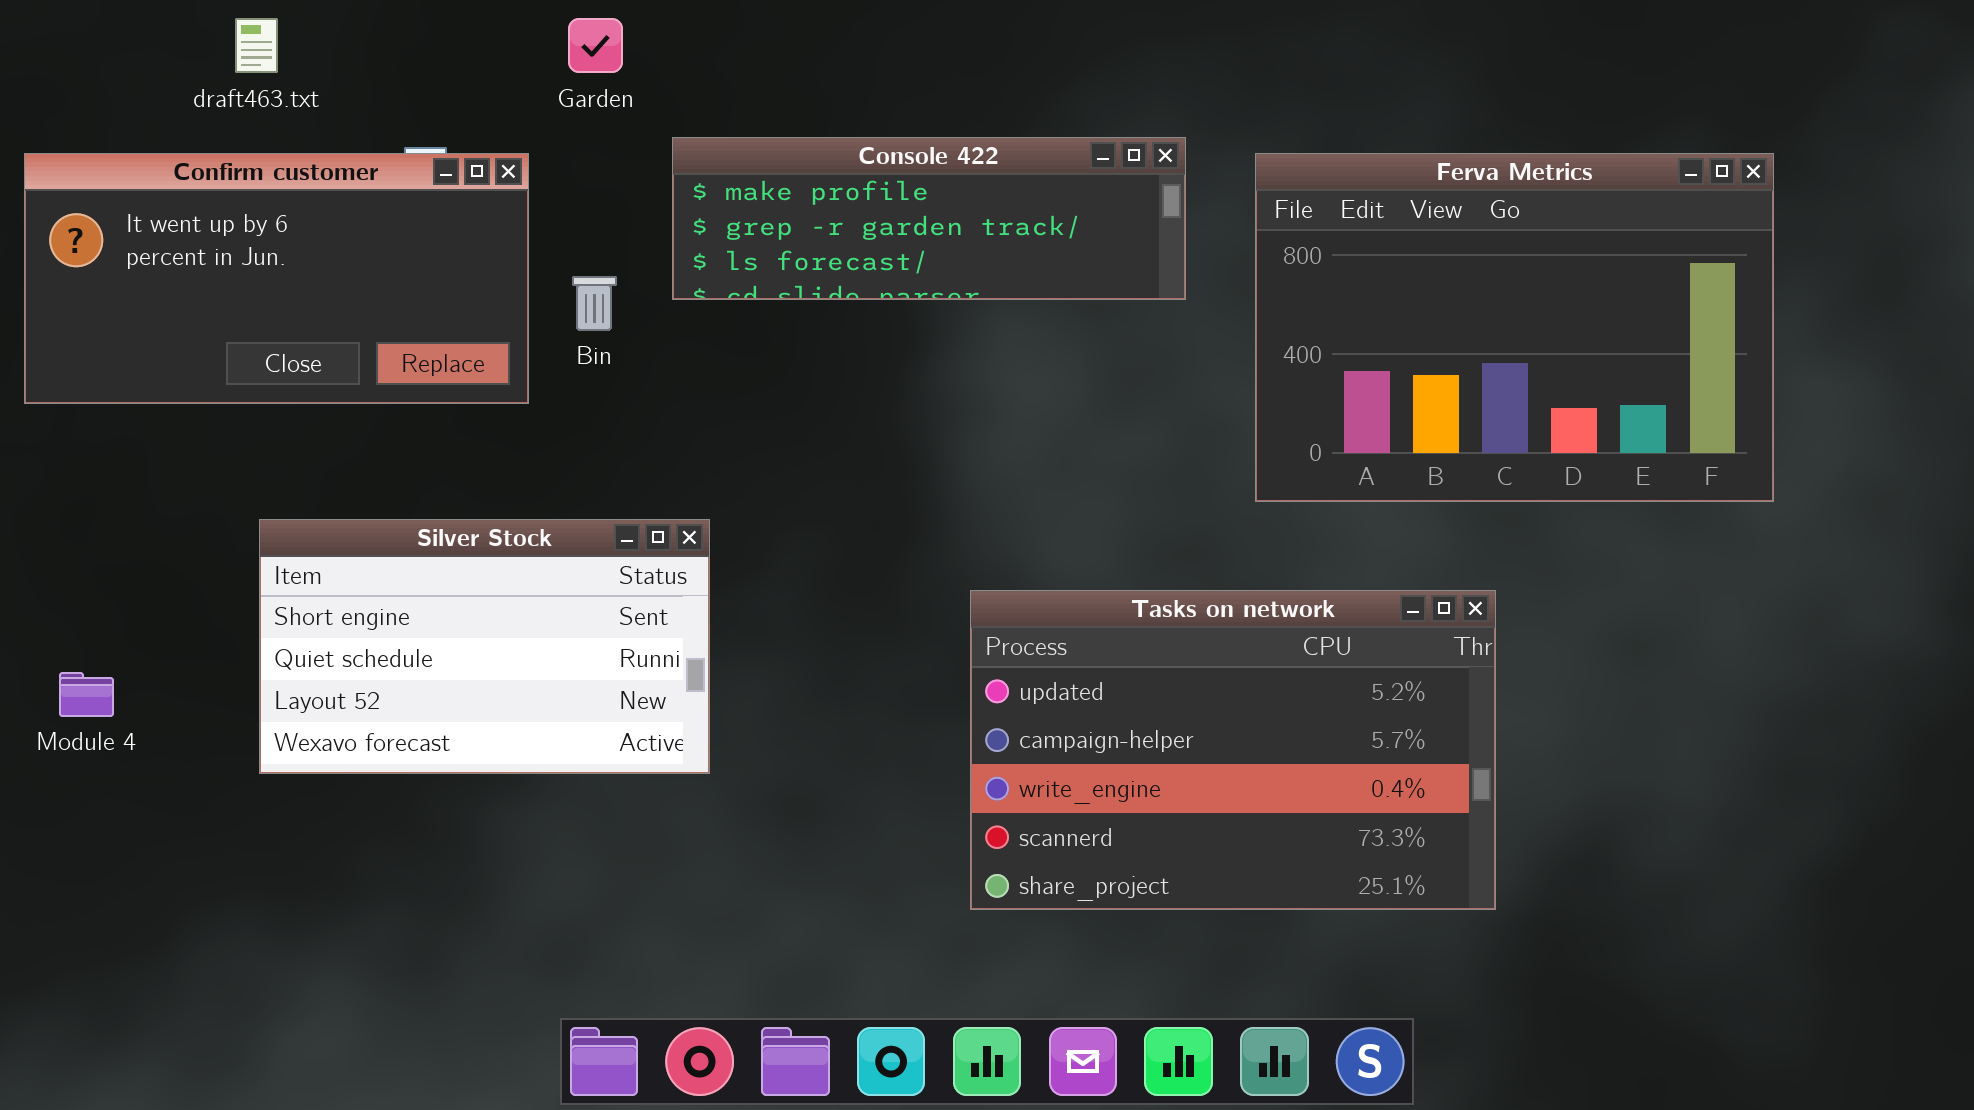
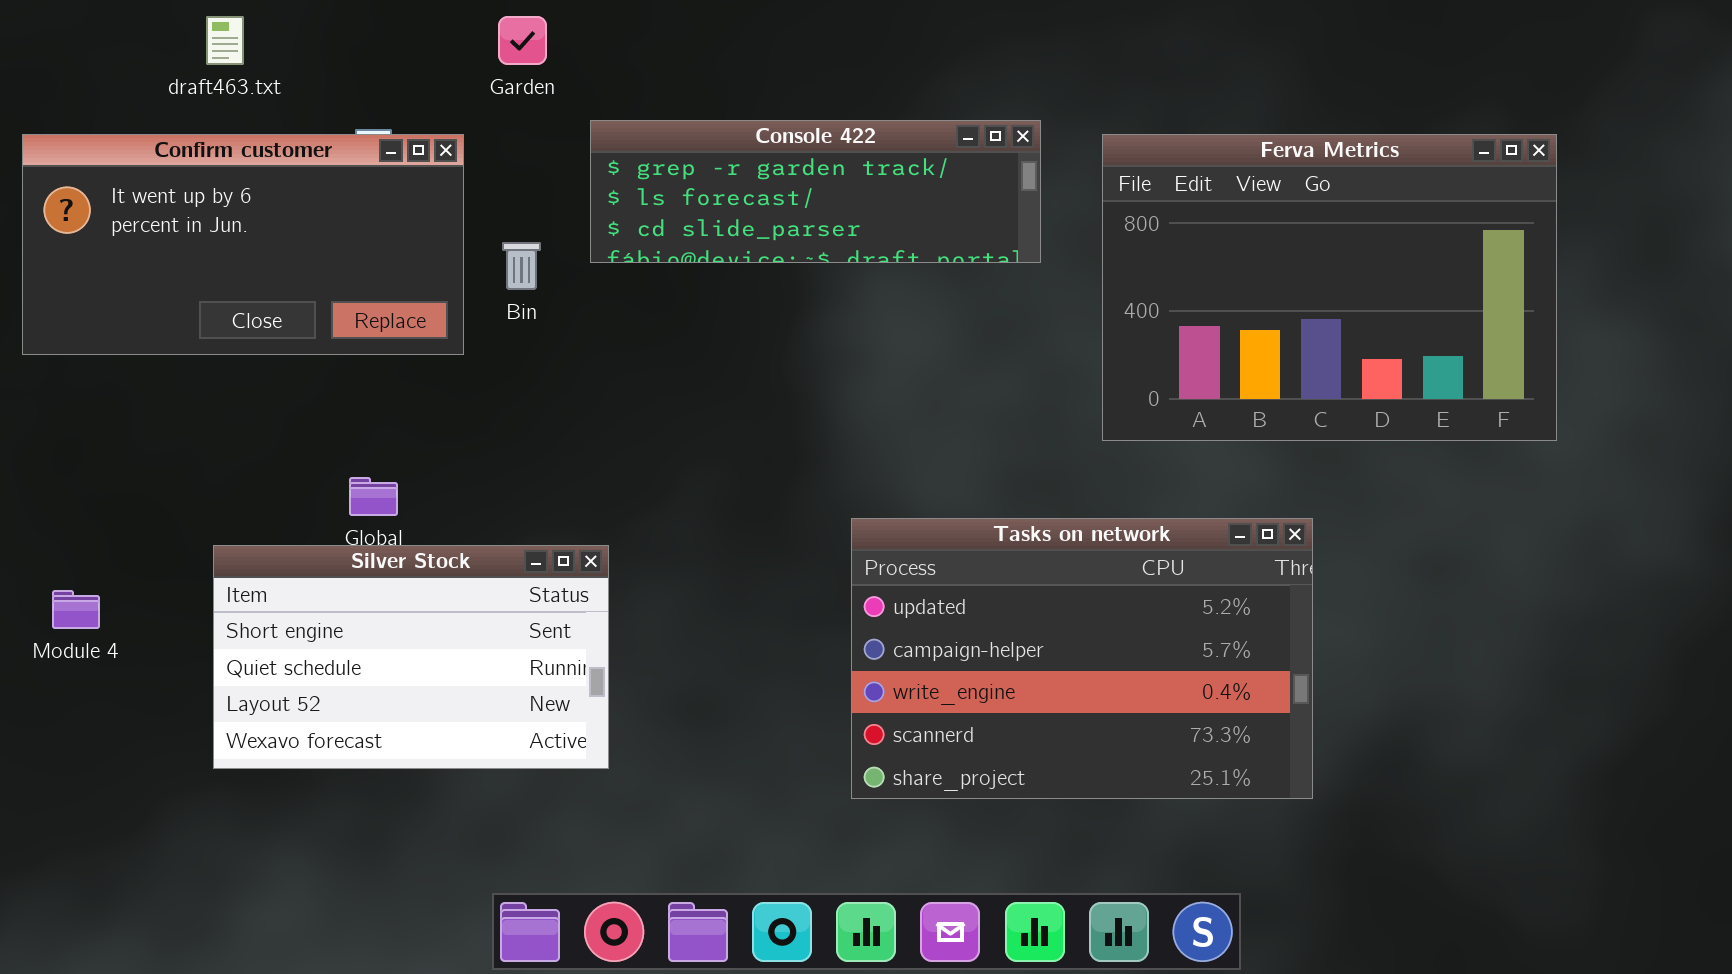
Console 422: [672,137,1186,300] -> [590,120,1041,263], scrolled down 1 row
Silver Stock: [259,519,710,774] -> [213,545,609,769], moved

